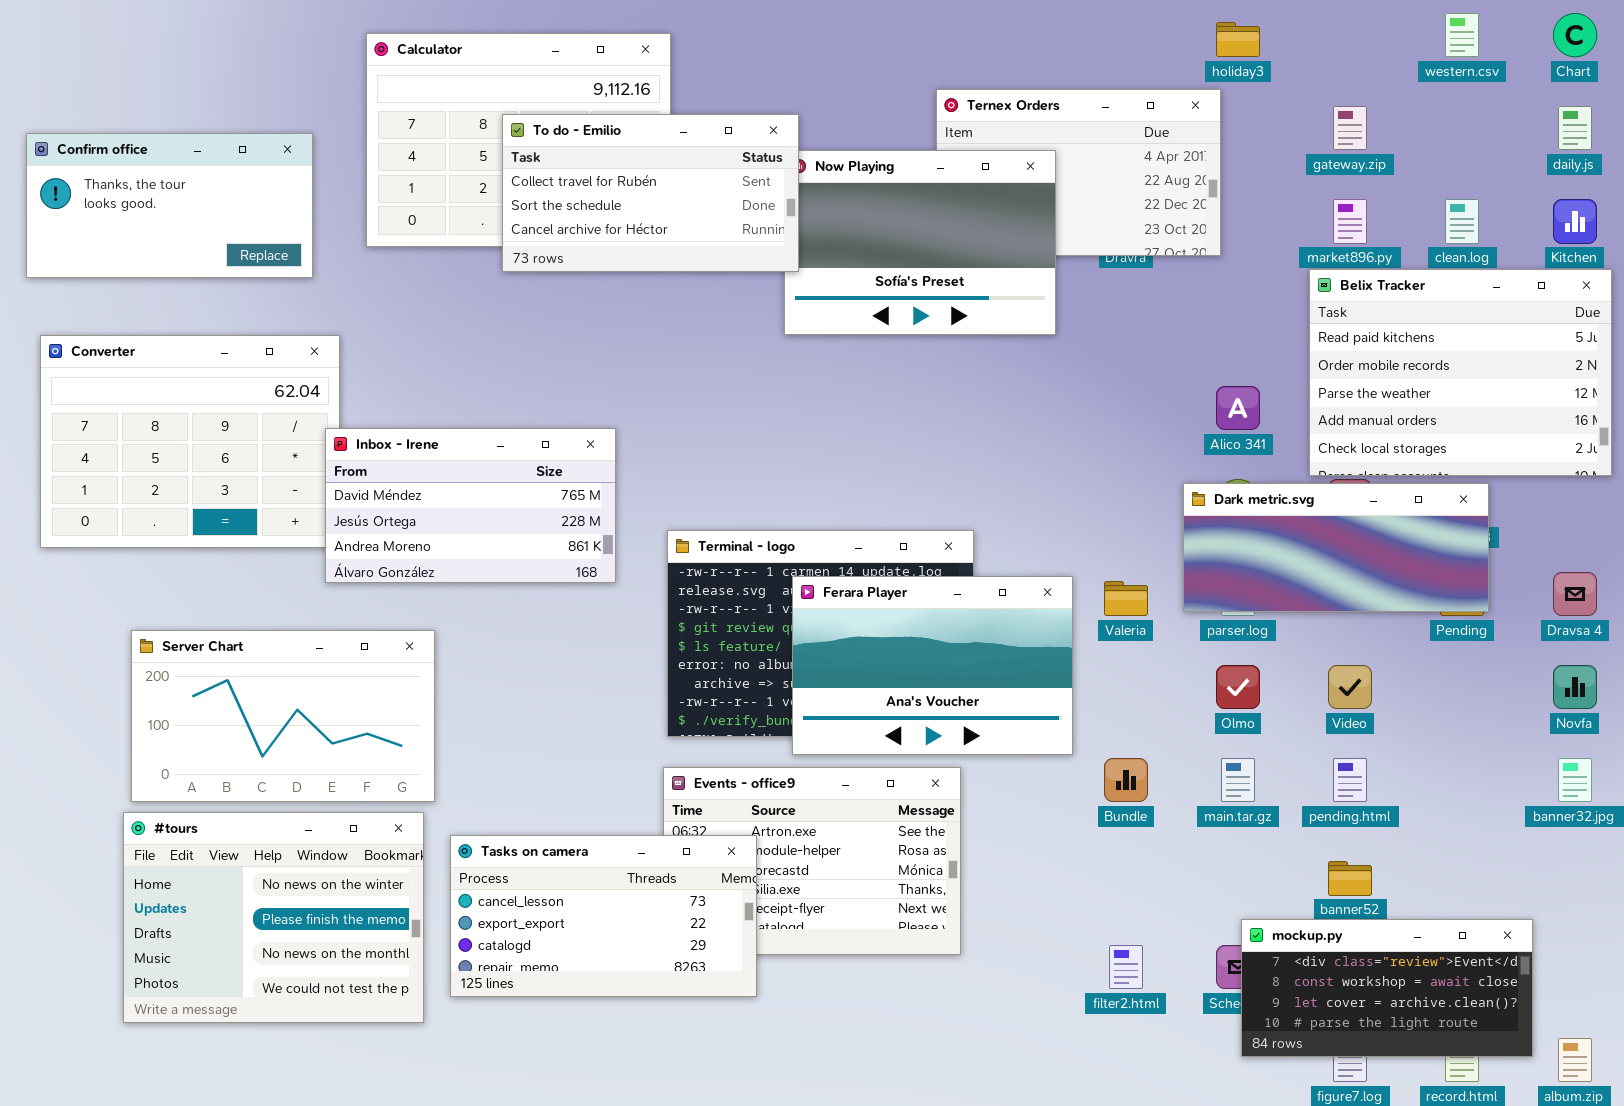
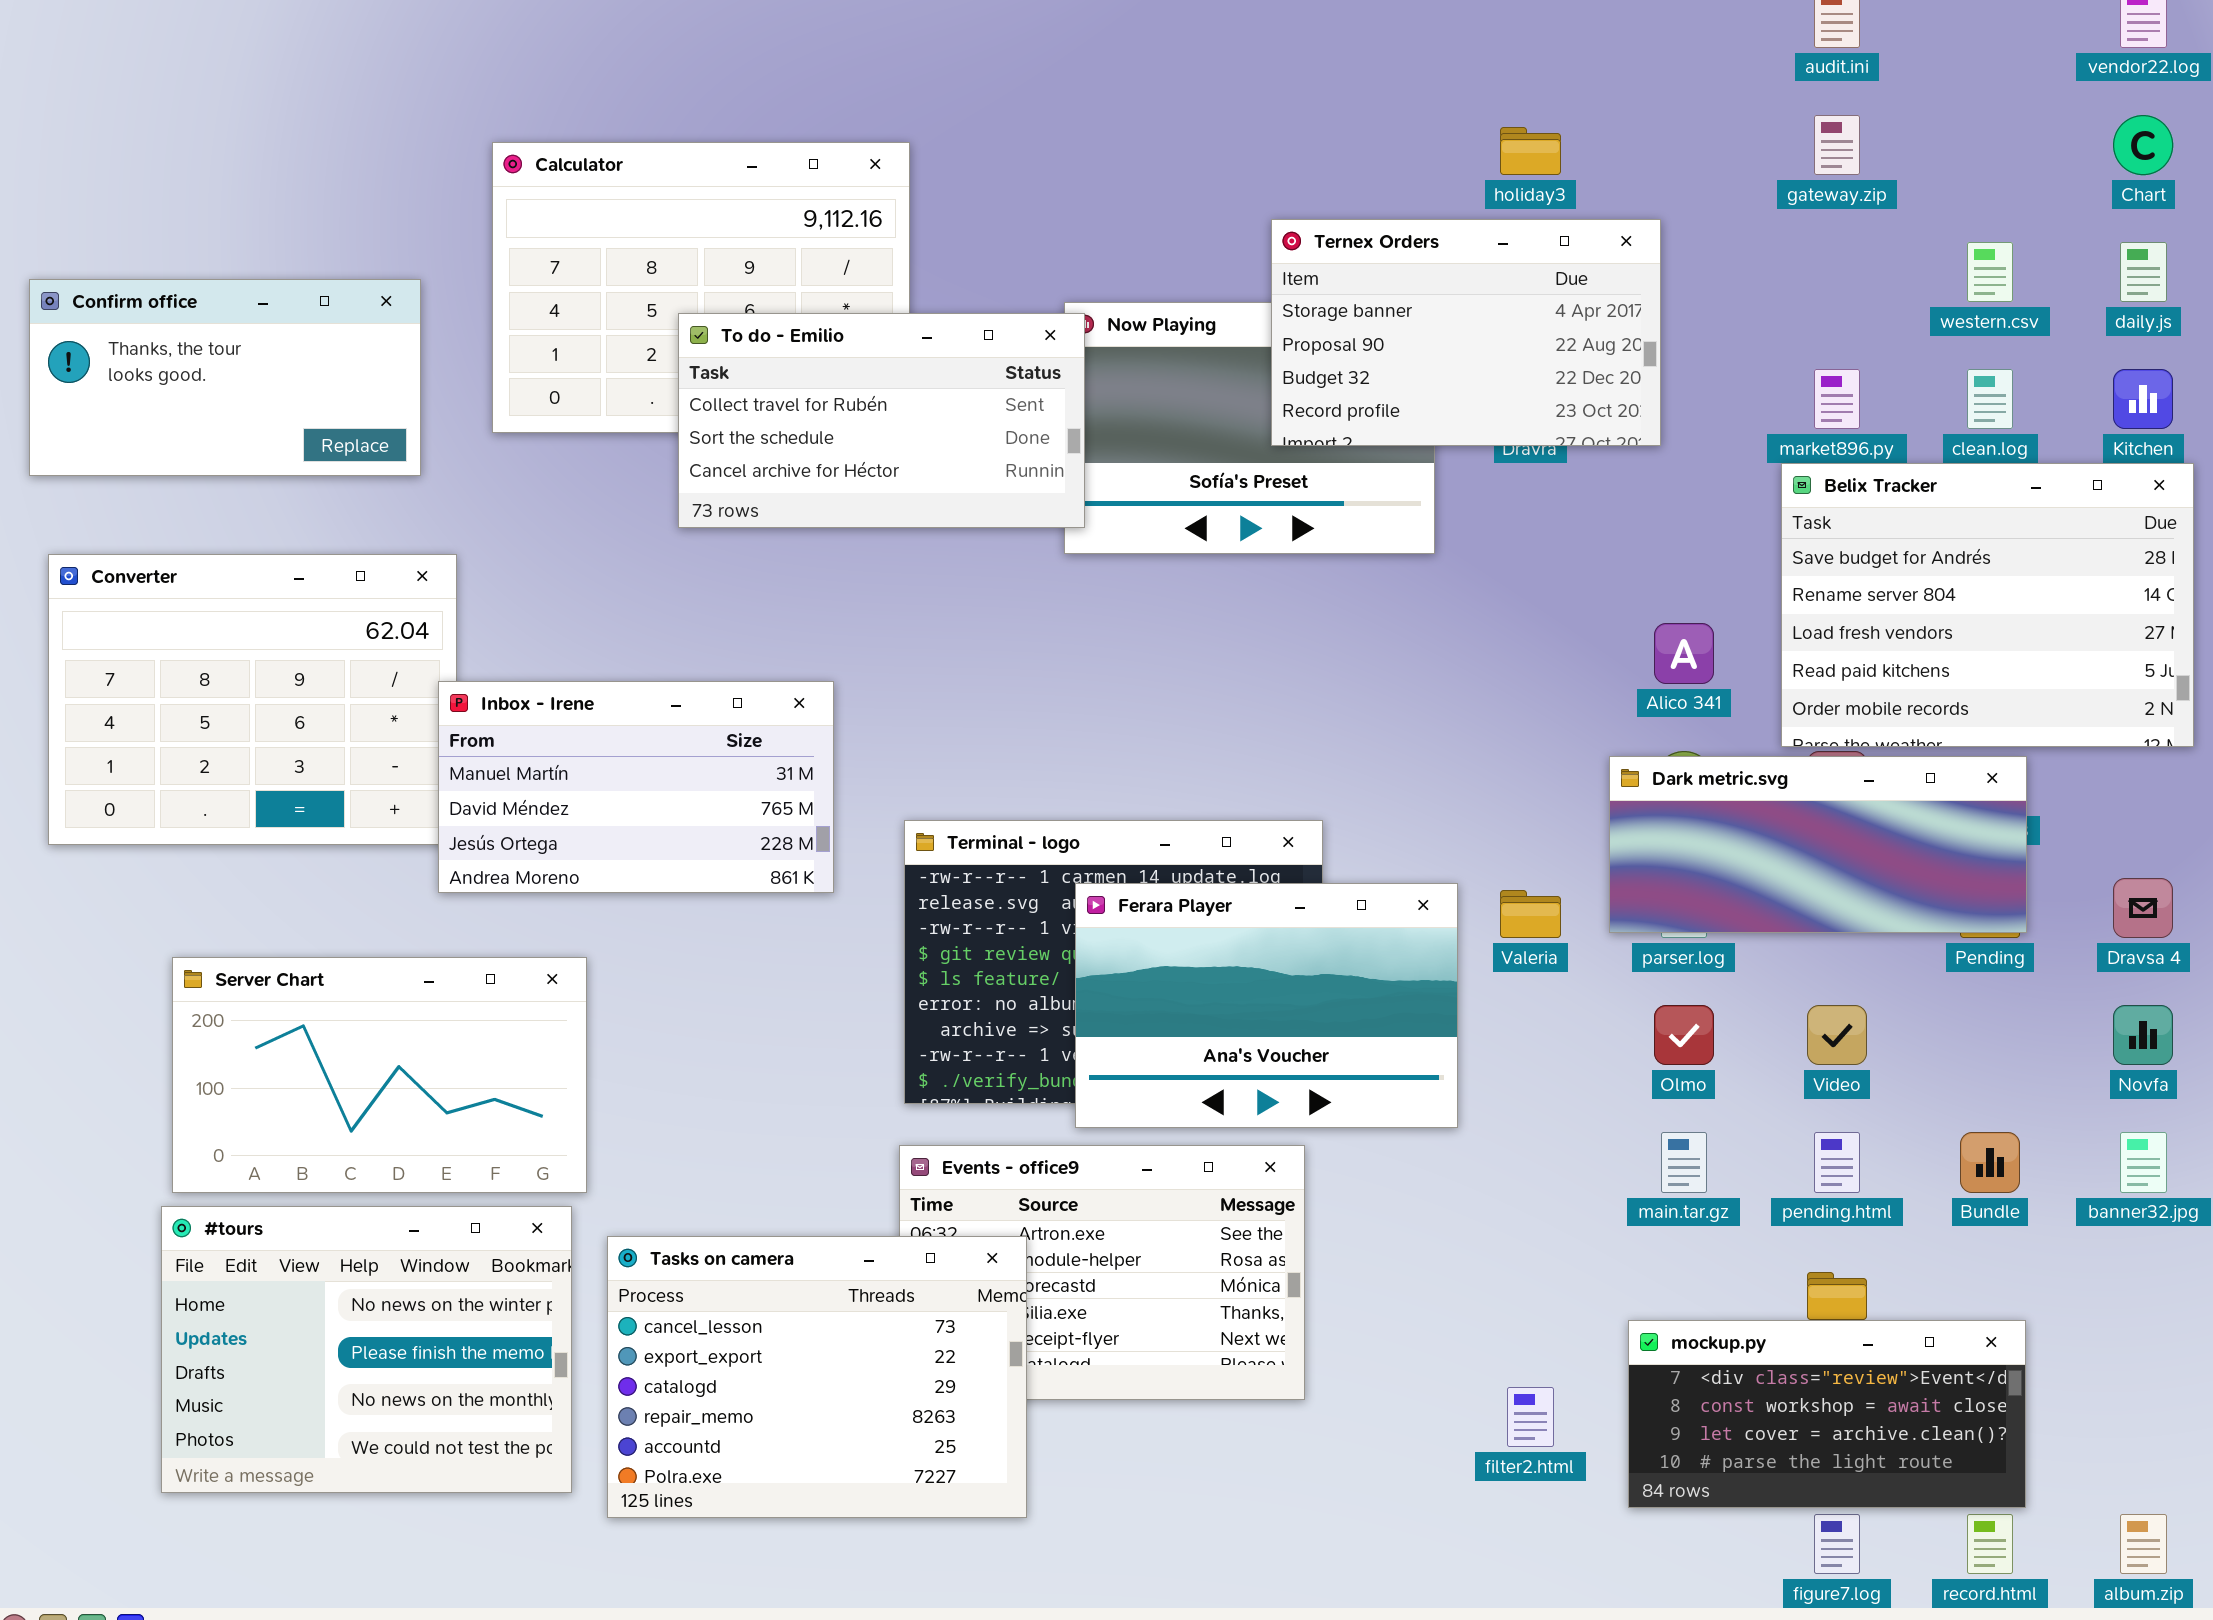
western.csv: [1445,13,1479,57] -> [1967,242,2013,302], moved
holiday3: [1216,22,1260,57] -> [1500,127,1561,175], moved
Ternex Orders: [936,89,1221,256] -> [1271,219,1661,446], raised
gateway.zip: [1333,106,1367,150] -> [1814,115,1860,175], moved
To do - Emilio: [502,114,799,272] -> [678,313,1085,528], moved
Belix Tracker: [1309,269,1612,476] -> [1781,463,2194,747], scrolled up 3 rows
Inbox - Irene: [325,428,616,583] -> [438,681,834,893], scrolled up 1 row
Bundle: [1104,758,1148,802] -> [1960,1132,2020,1193], moved
Tasks on camera: [450,835,757,997] -> [607,1236,1027,1518], resized
mockup.py: [1241,919,1533,1057] -> [1628,1320,2026,1508], moved

